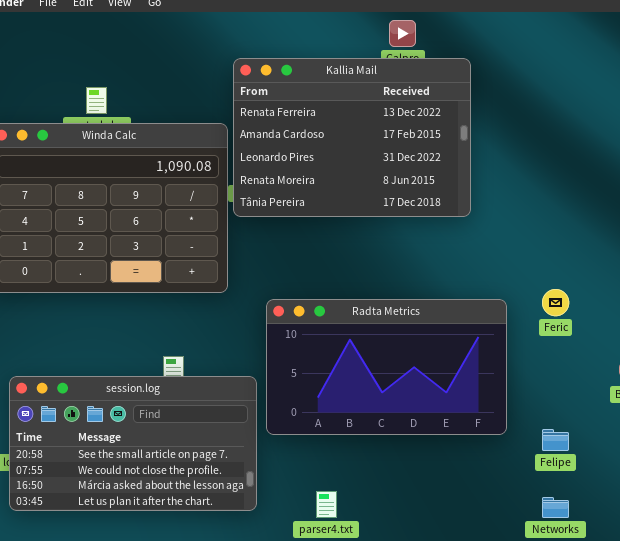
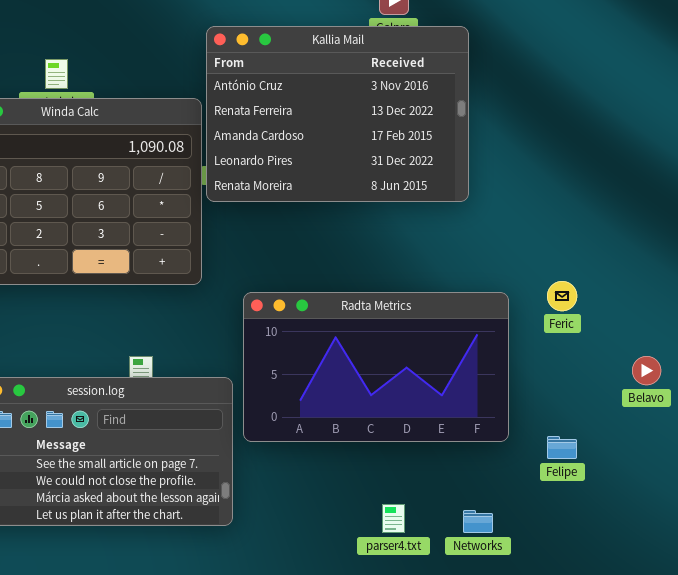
Kallia Mail: [233,58,471,217] -> [206,26,469,202], scrolled up 1 row
parser4.txt: [316,491,337,518] -> [382,504,405,533], moved
Networks: [542,497,569,518] -> [463,510,493,533], moved

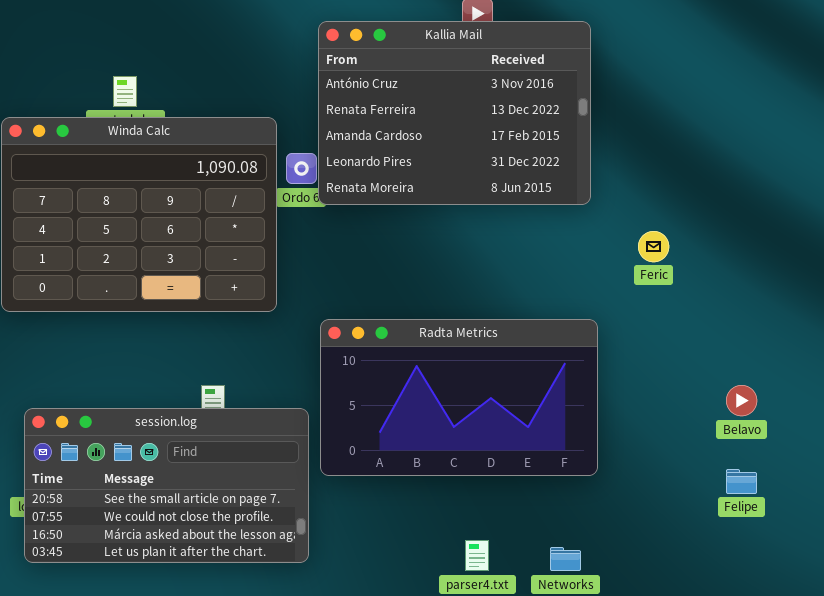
Kallia Mail: [206,26,469,202] -> [318,21,591,205], moved
Feric: [547,281,577,311] -> [638,231,669,262], moved
Felipe: [547,436,577,459] -> [726,469,757,494], moved

